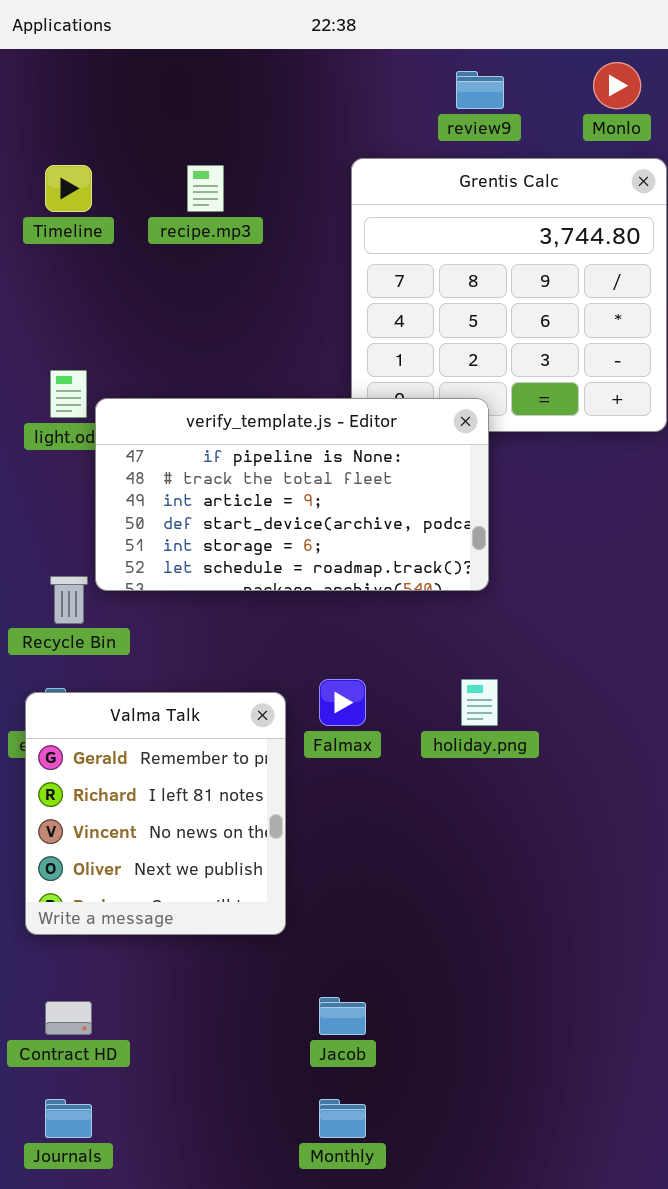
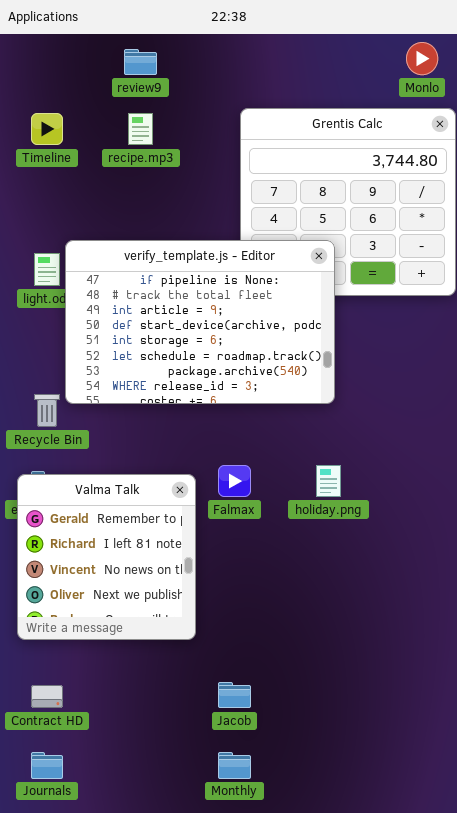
review9: [456,71,504,109] -> [124,49,157,75], moved
verify_template.js - Editor: [95,398,489,591] -> [65,240,335,404], resized

